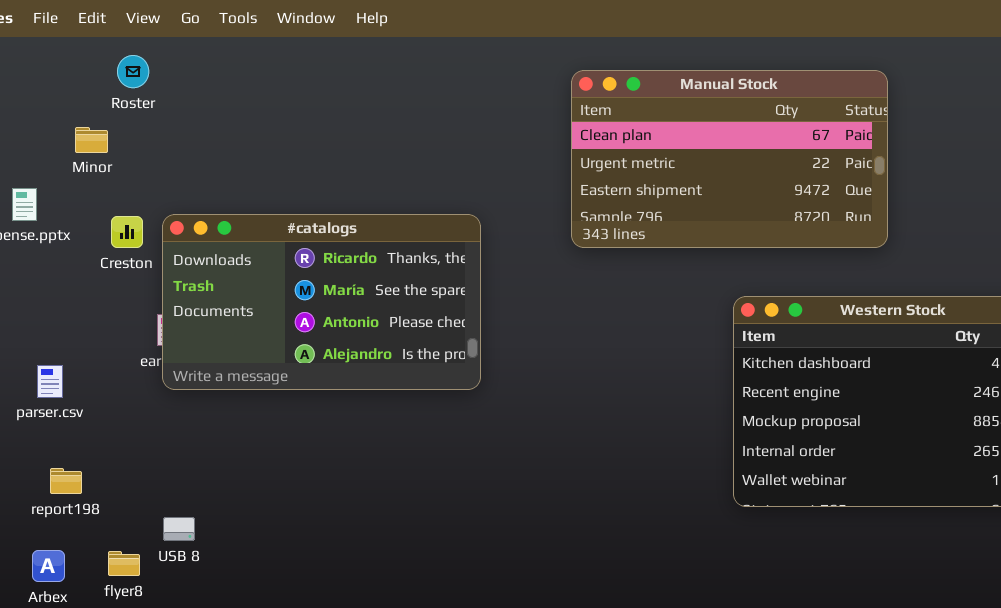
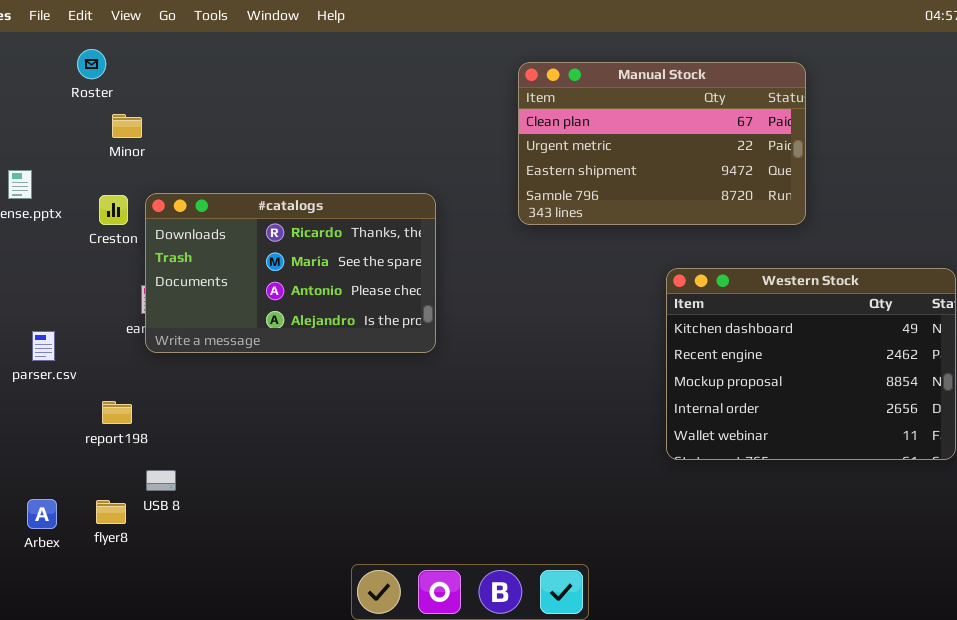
Roster: [117,55,149,88] -> [77,49,106,79], moved
Minor: [75,127,108,153] -> [112,114,142,138], moved
report198: [50,468,82,494] -> [102,401,132,424], moved

